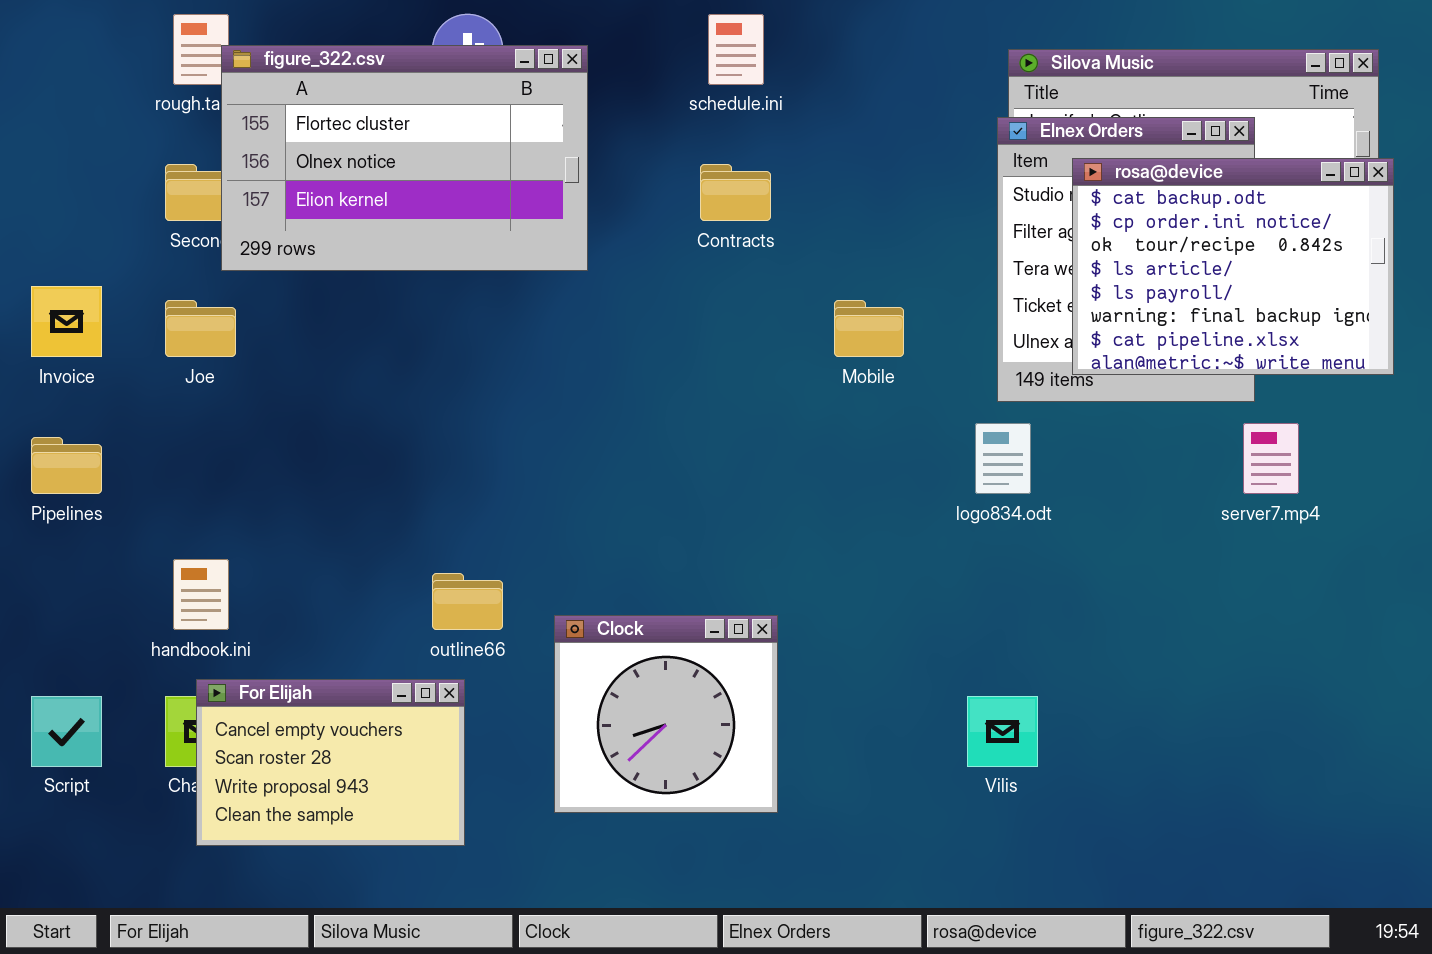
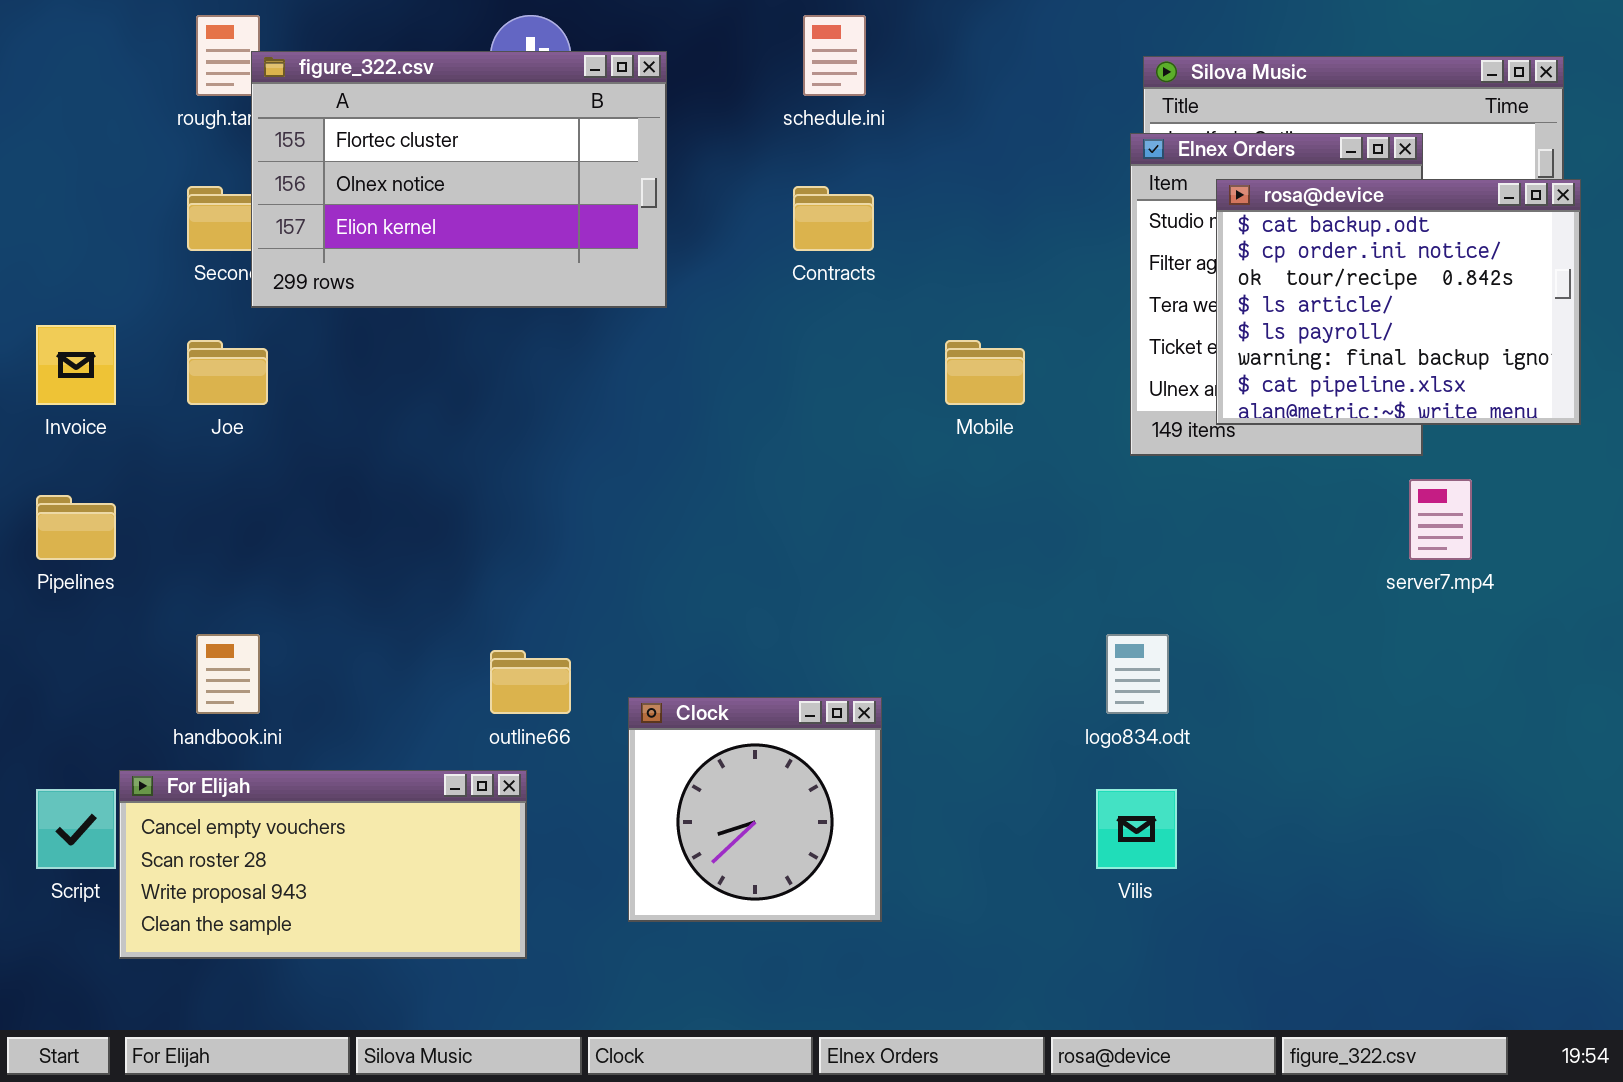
logo834.odt: [975,423,1031,494] -> [1106,634,1169,714], moved
For Elijah: [196,679,465,846] -> [119,770,527,959], resized

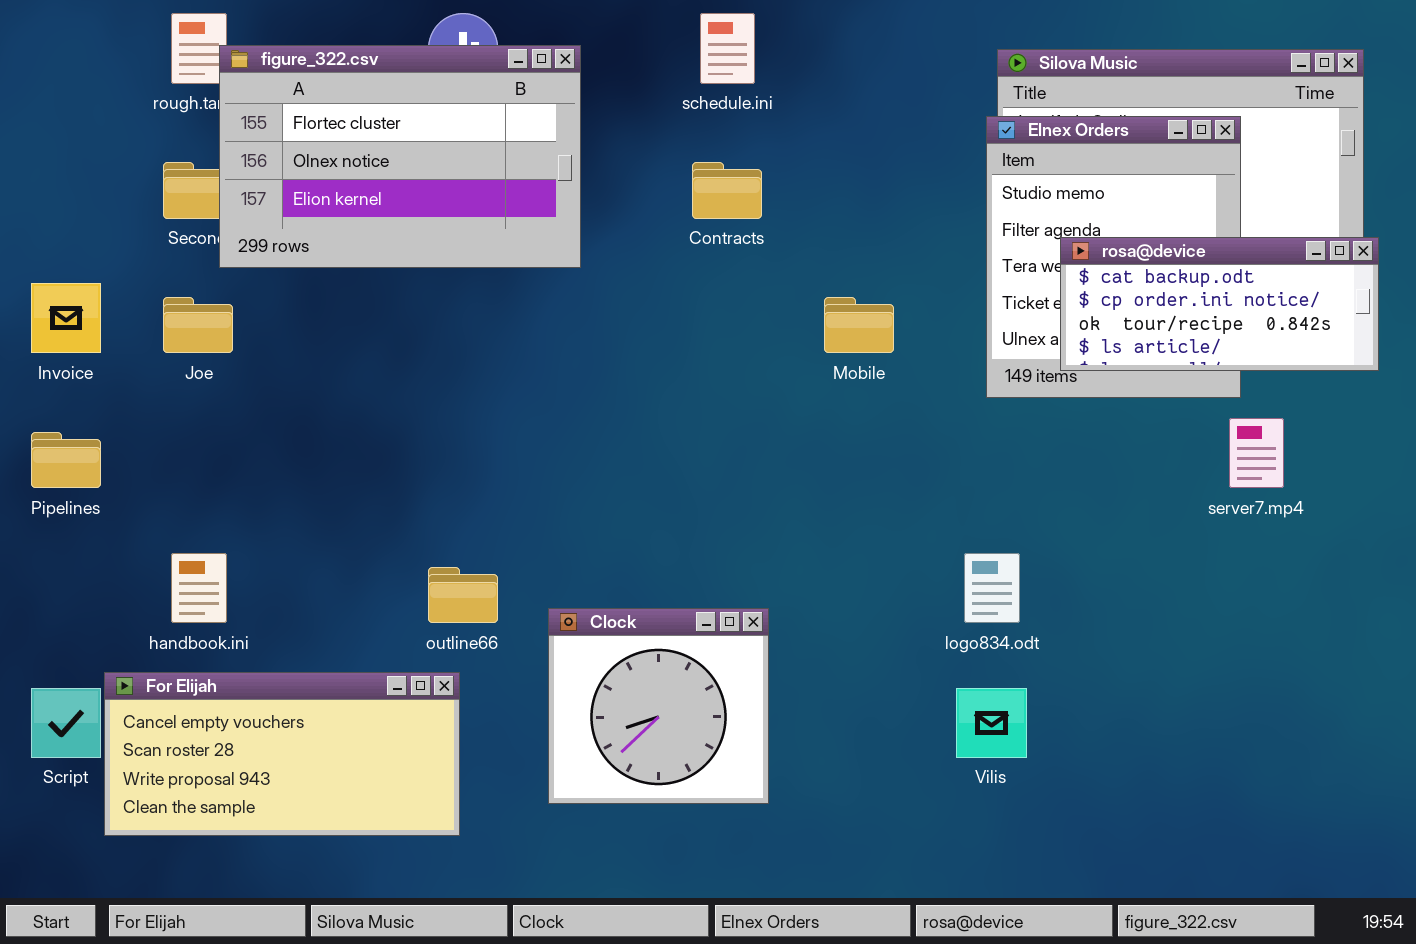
rosa@device: [1216,179,1581,425] -> [1060,237,1379,371], resized

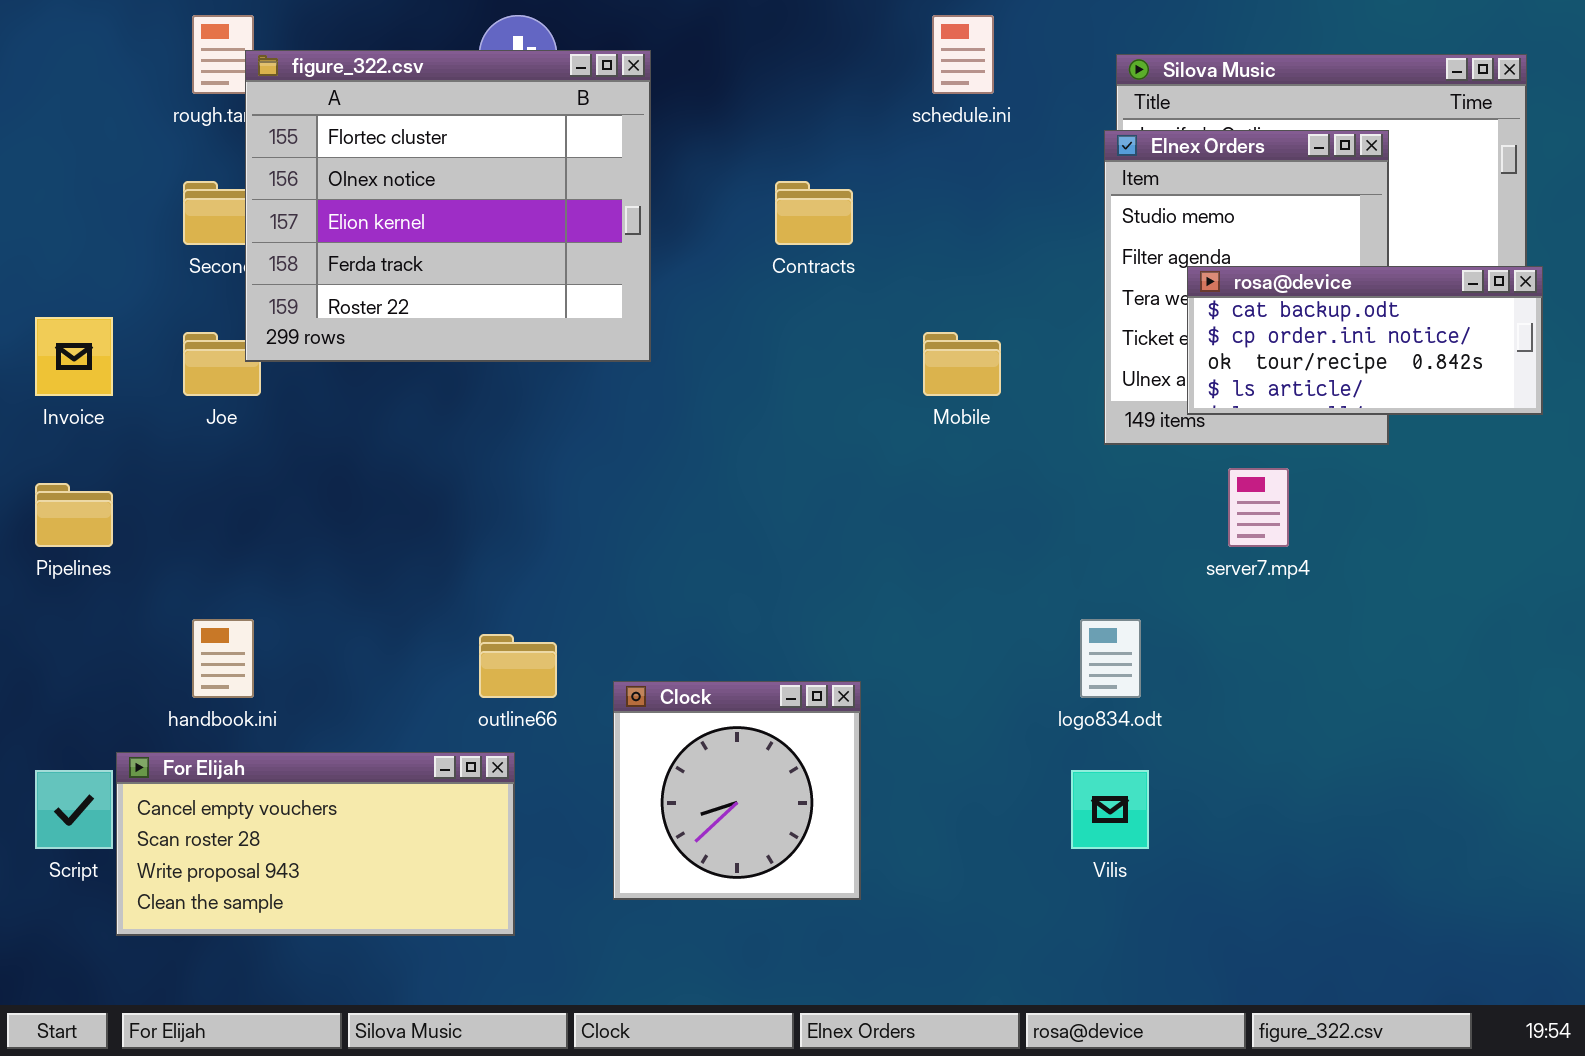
schedule.ini: [700,13,755,84] -> [932,15,994,94], moved
figure_322.csv: [219,45,581,268] -> [245,50,651,362], resized
server7.mp4: [1229,418,1284,488] -> [1228,468,1289,547], moved

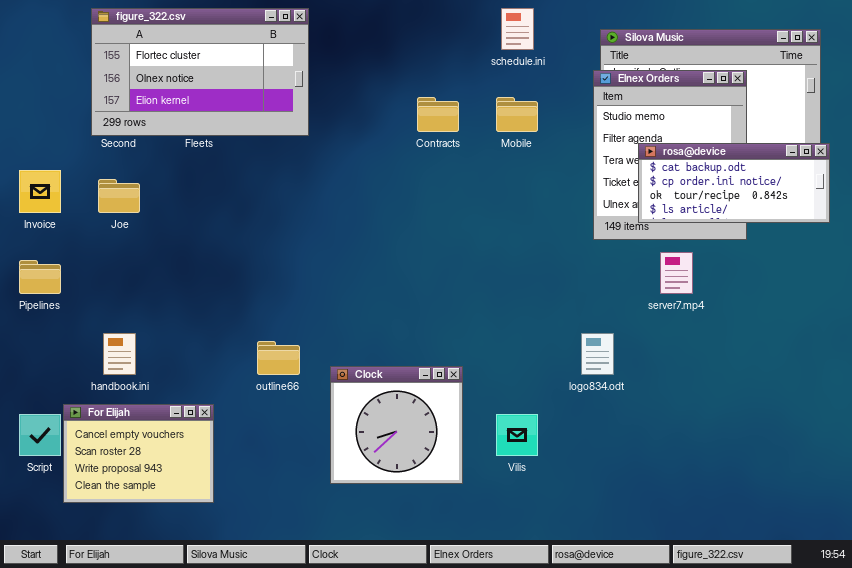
figure_322.csv: [245,50,651,362] -> [91,8,309,136], moved, resized
Mobile: [923,332,1001,396] -> [496,97,538,132], moved
For Elijah: [116,752,515,936] -> [63,404,214,503], resized
Vilis: [1071,770,1149,849] -> [496,414,538,456], moved

